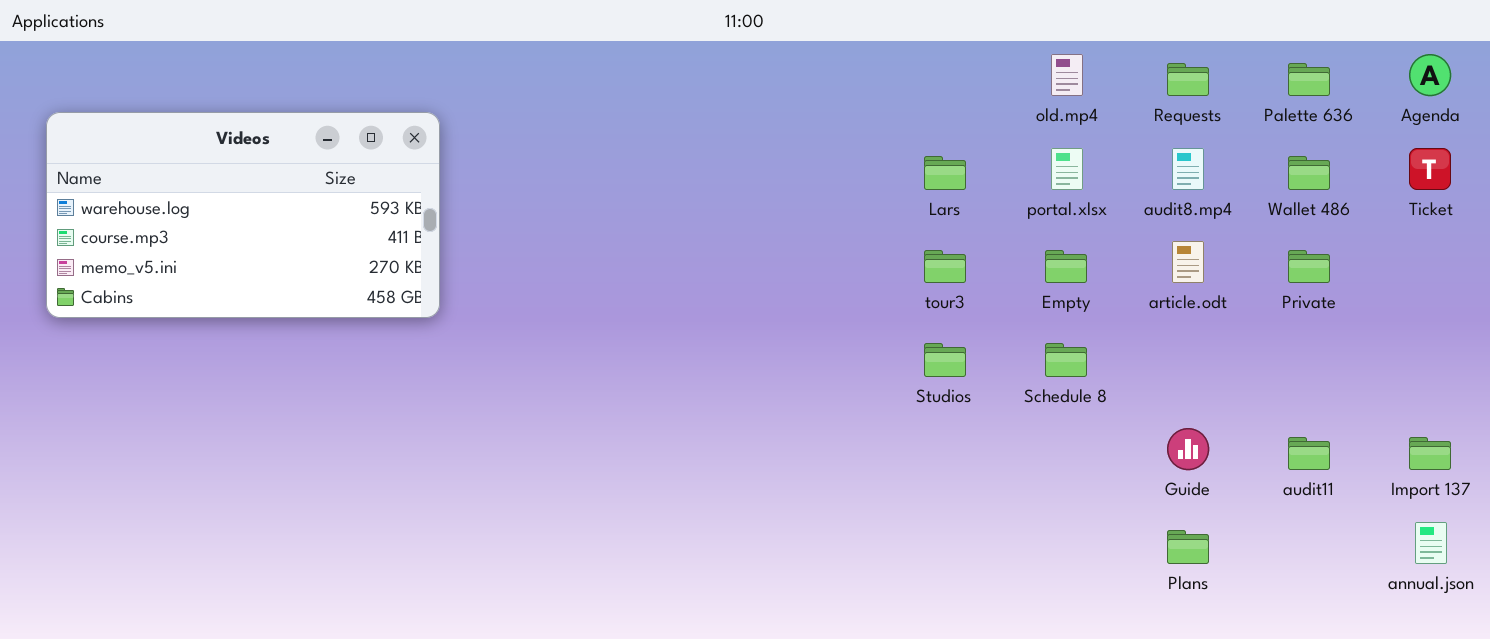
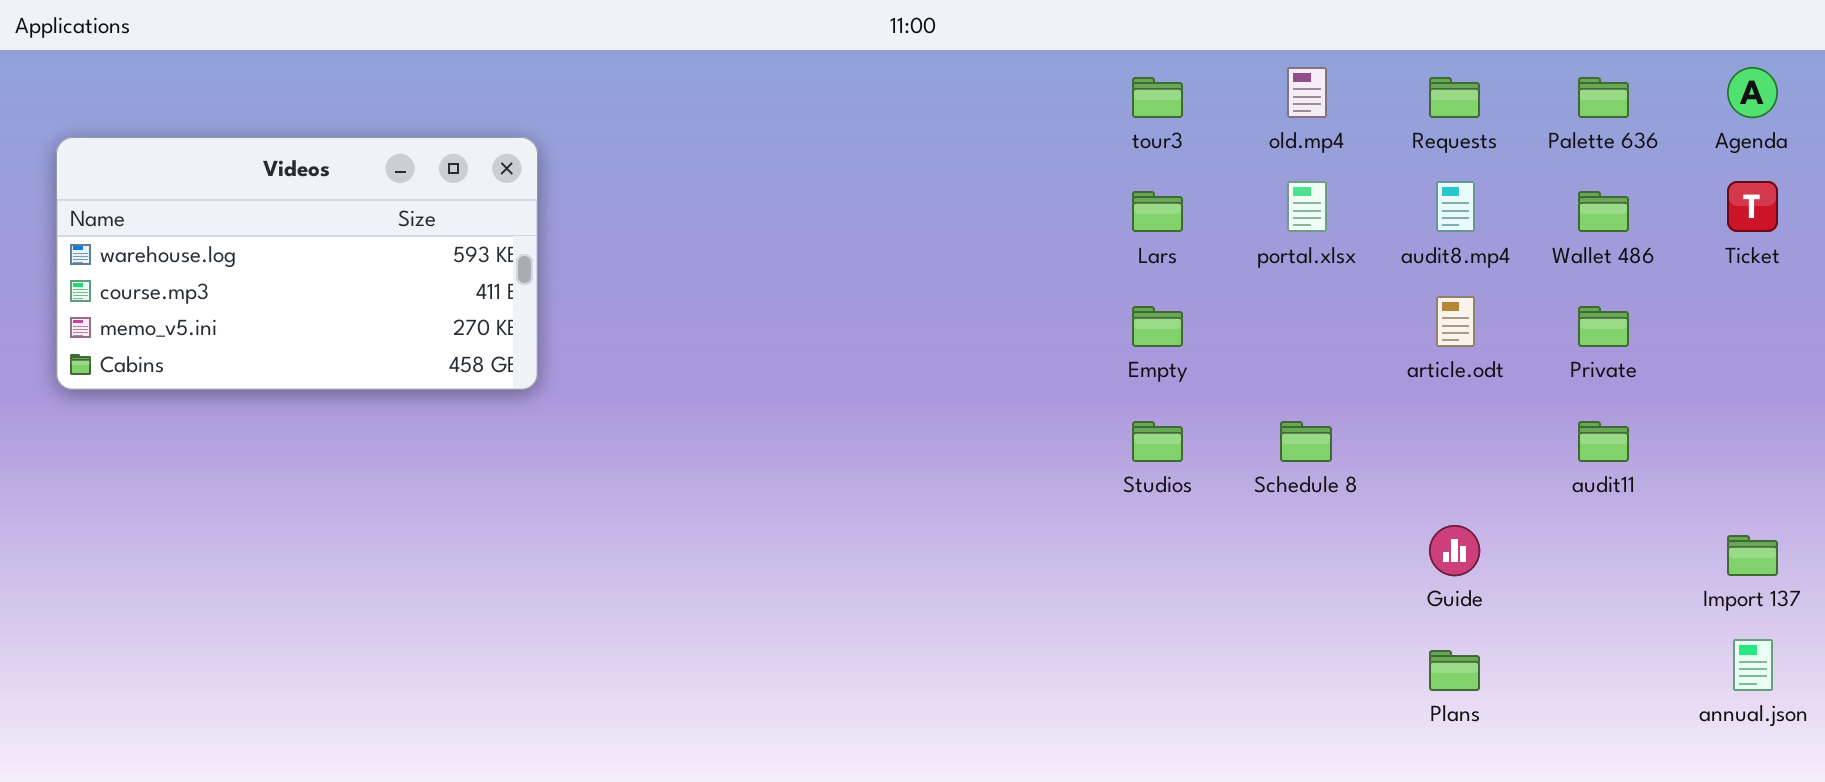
tour3: [924,250,966,283] -> [1132,77,1183,118], moved
Empty: [1045,250,1087,283] -> [1132,306,1183,347], moved
audit11: [1288,437,1330,470] -> [1578,421,1629,462], moved

